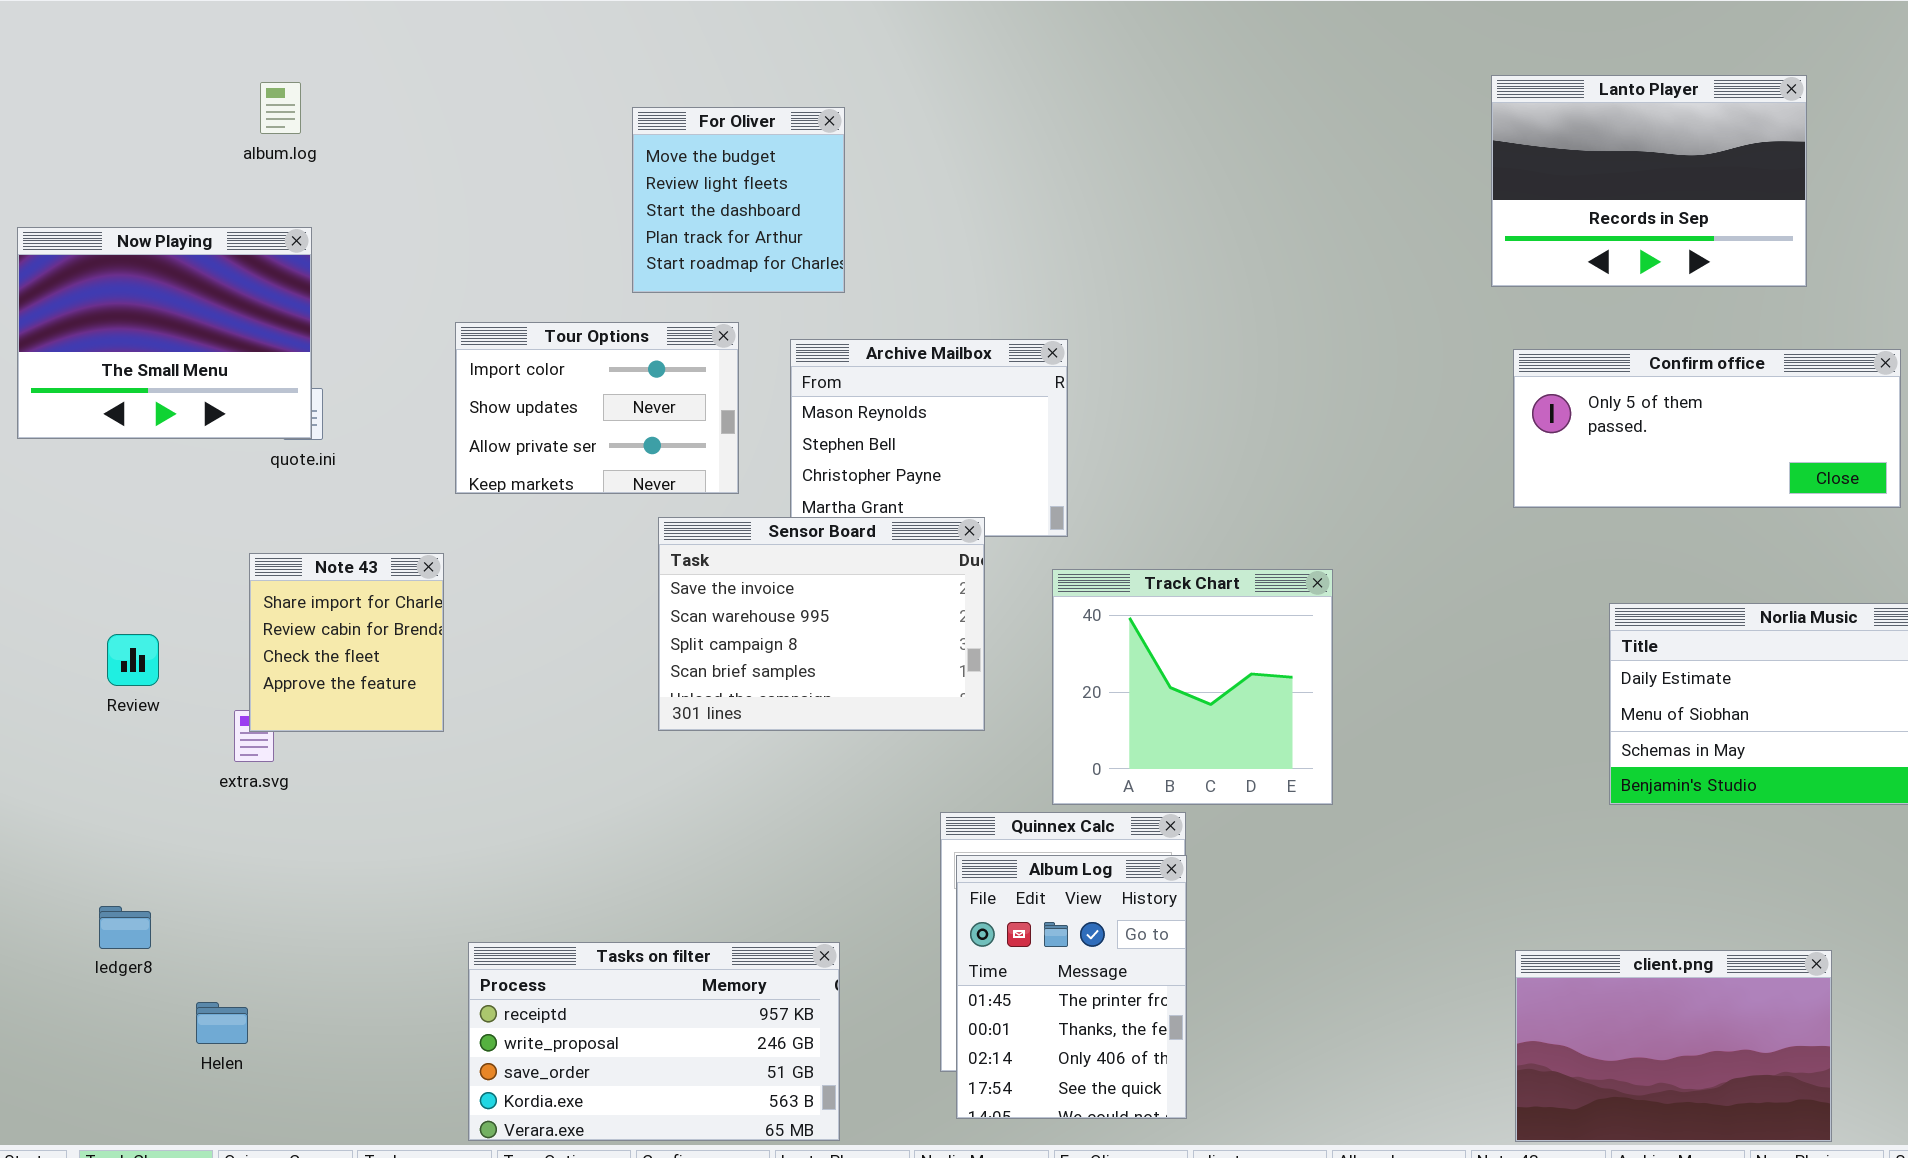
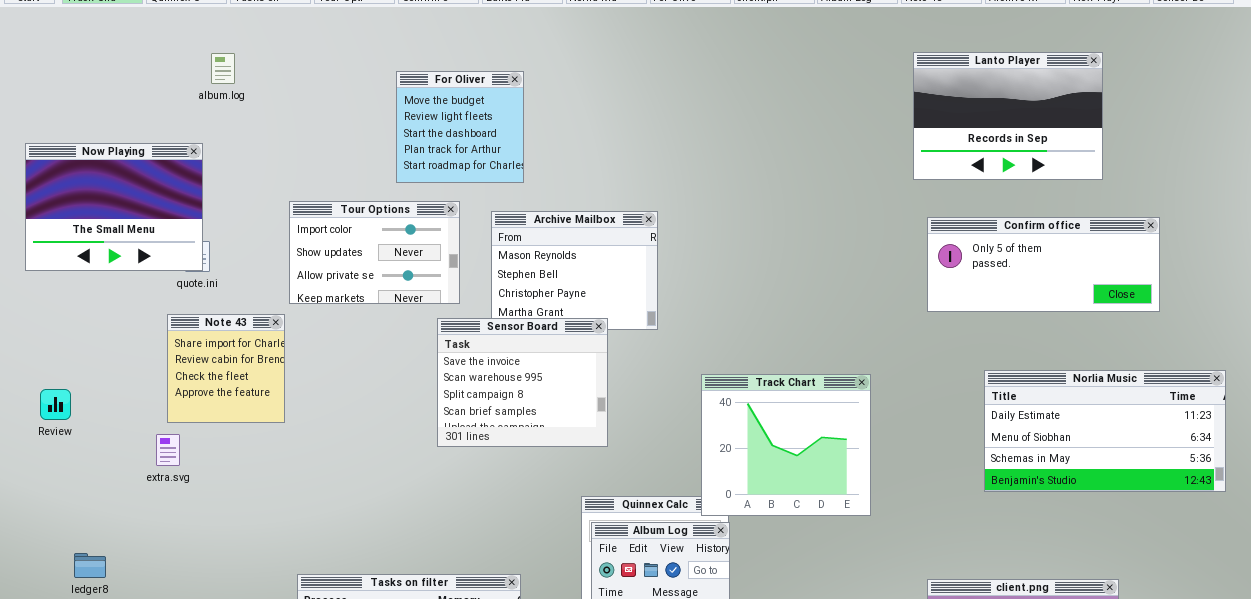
album.log: [260,82,301,134] -> [211,53,235,84], moved
Sensor Board: [658,517,985,731] -> [437,318,608,447], resized
Note 43: [249,553,444,732] -> [167,314,285,423], moved
Track Chart: [1052,569,1333,805] -> [701,374,871,516], moved
Review: [107,634,159,686] -> [40,389,71,420], moved

